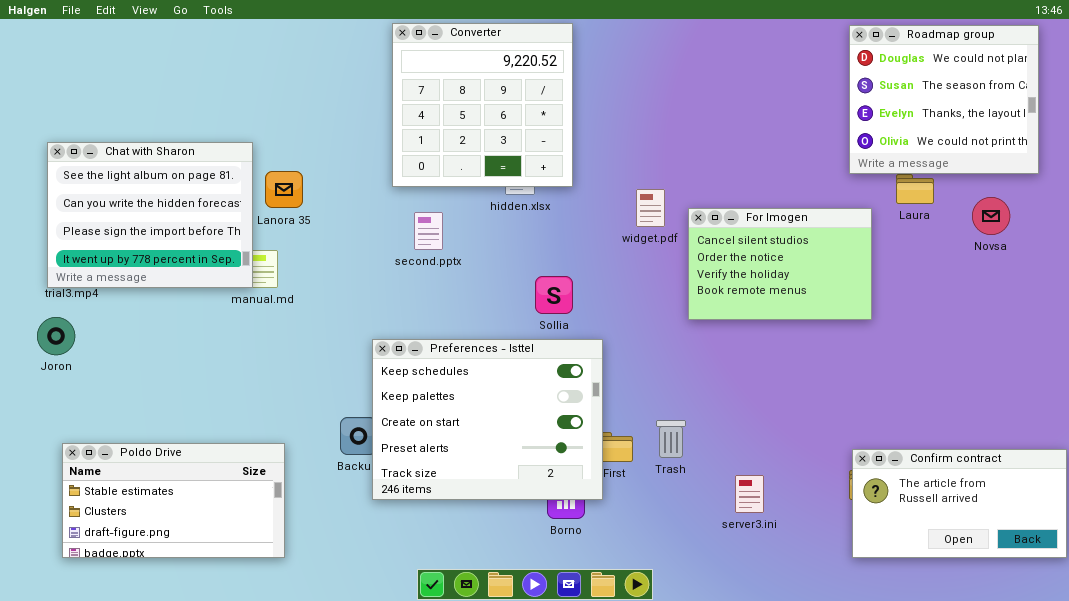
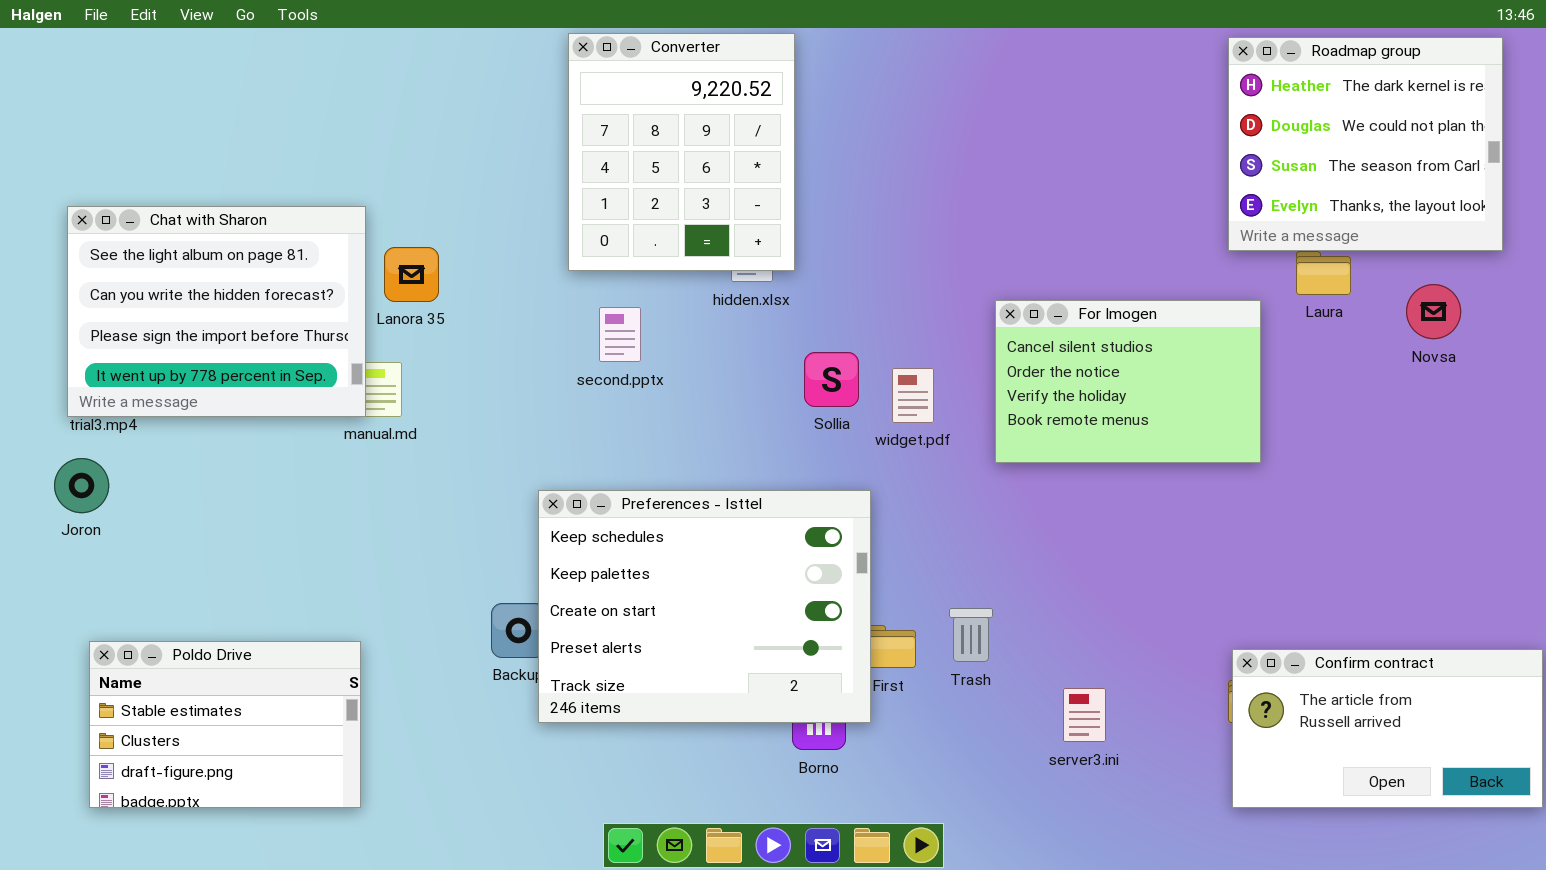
Converter: [392,23,573,187] -> [568,33,795,271], resized
Roadmap group: [849,25,1039,174] -> [1228,37,1503,251], scrolled up 1 row
widget.pdf: [636,189,665,227] -> [892,368,934,423], moved
Sollia: [535,276,573,314] -> [804,352,859,407], moved
Poldo Drive: [62,443,285,558] -> [89,641,361,808], resized

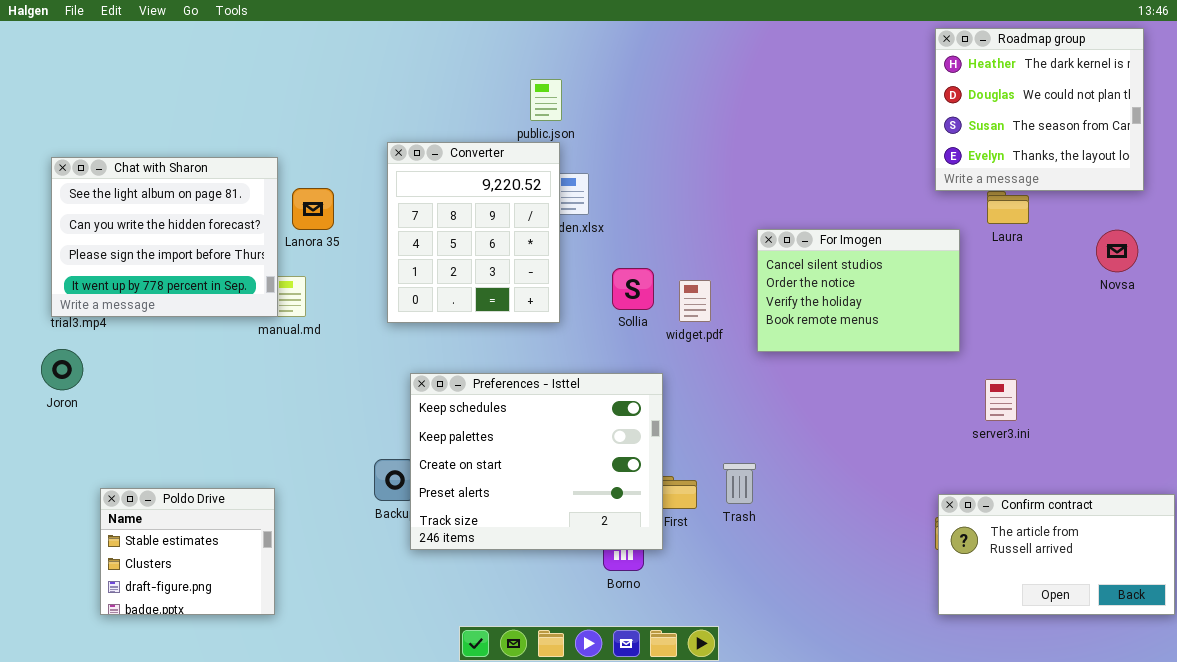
Converter: [568,33,795,271] -> [387,142,560,323], moved
Novsa: [1406,284,1461,339] -> [1096,230,1138,272], moved
Poldo Drive: [89,641,361,808] -> [100,488,275,615], resized
server3.ini: [1063,688,1106,742] -> [985,379,1017,421], moved

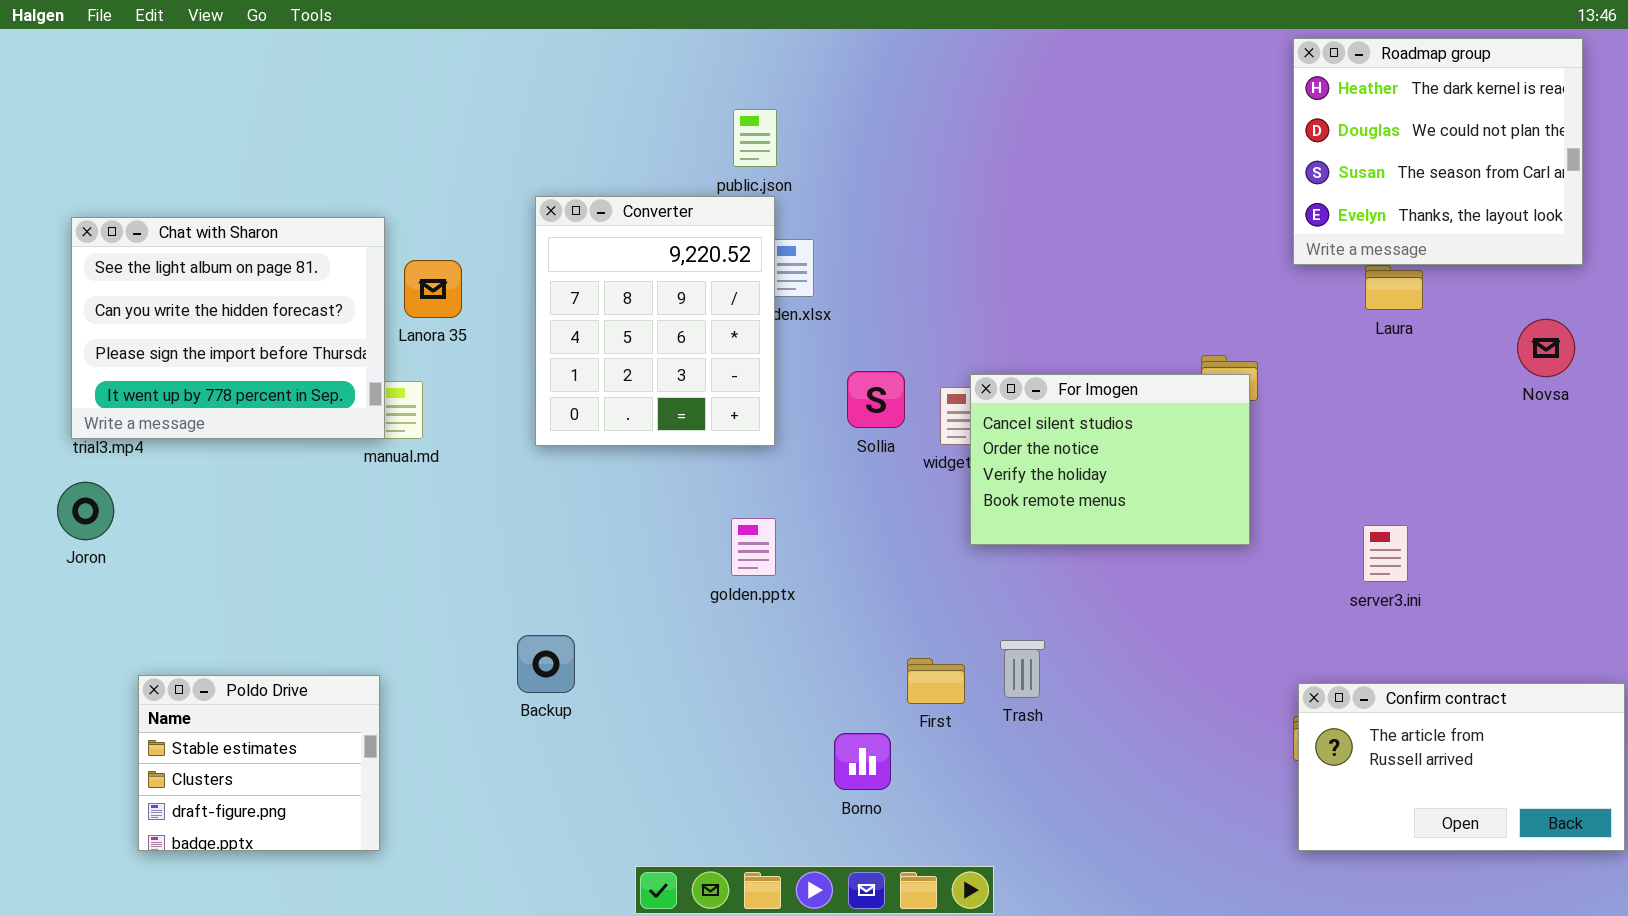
For Imogen: [757,229,960,352] -> [970,374,1250,545], moved
Preferences - Isttel: [410,373,663,550] -> none, closed

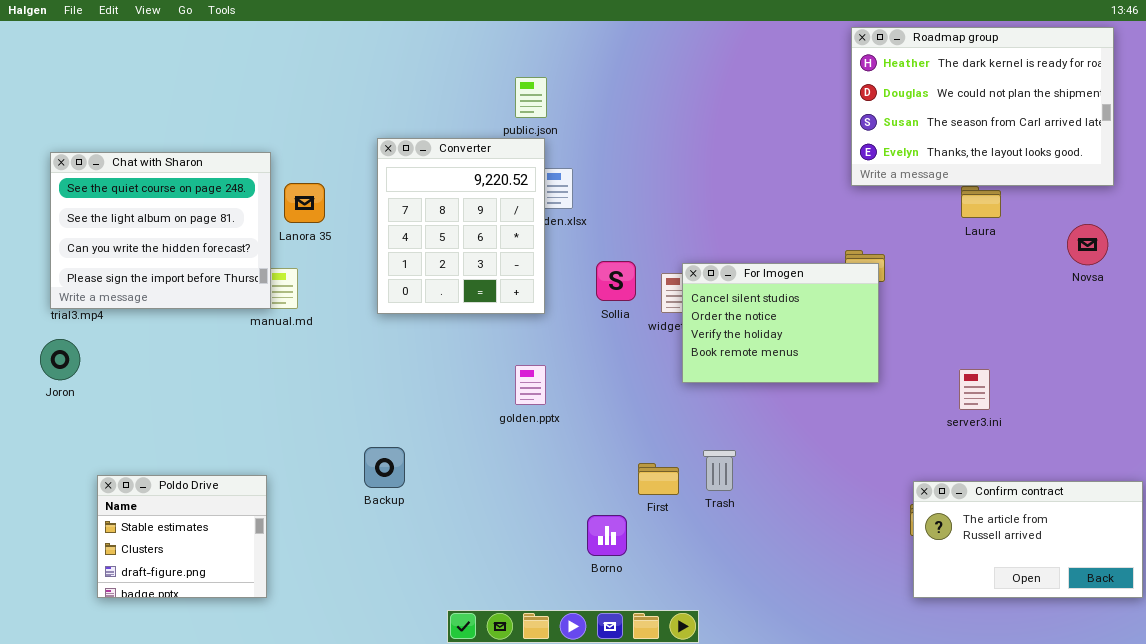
Roadmap group: [1293,38,1583,265] -> [851,27,1114,186], resized
Chat with Sharon: [71,217,385,439] -> [50,152,271,309], scrolled up 1 row

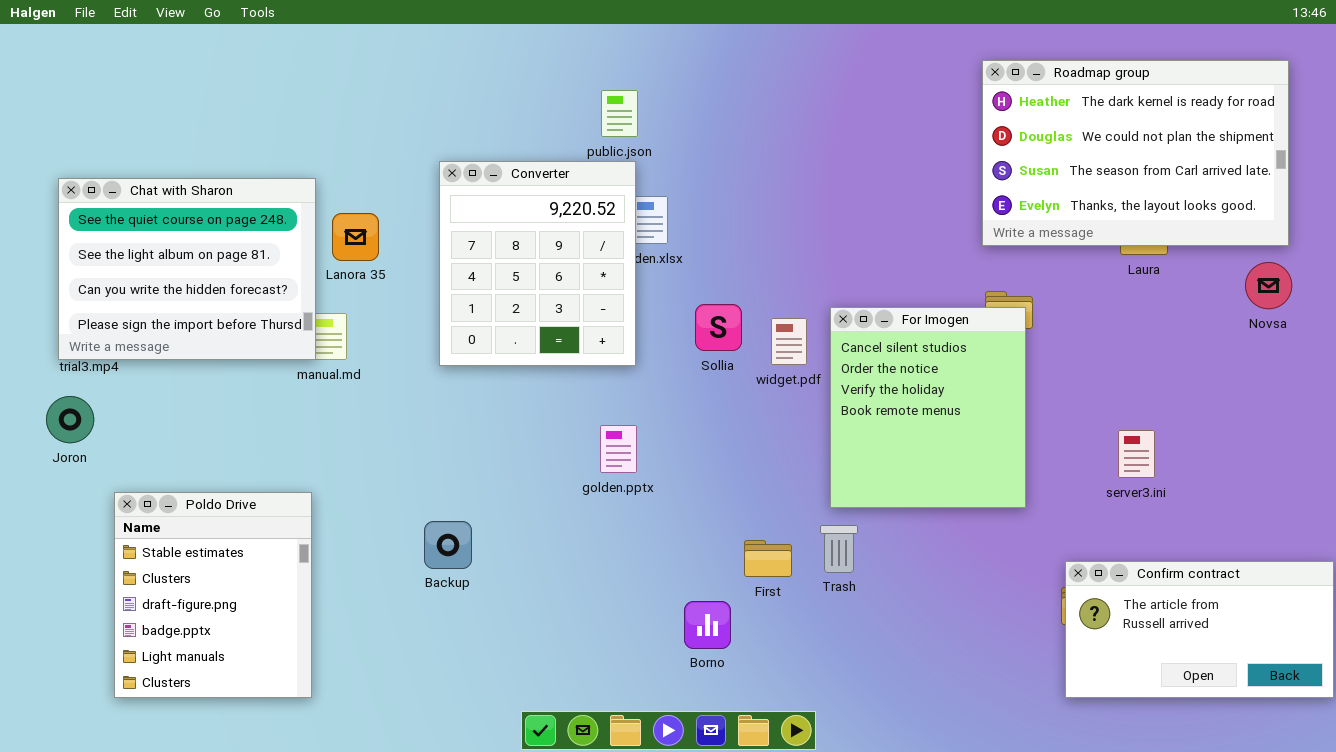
Roadmap group: [851,27,1114,186] -> [982,60,1289,246], moved
For Imogen: [682,263,879,383] -> [830,307,1026,508], resized
Poldo Drive: [97,475,267,598] -> [114,492,312,698], resized

